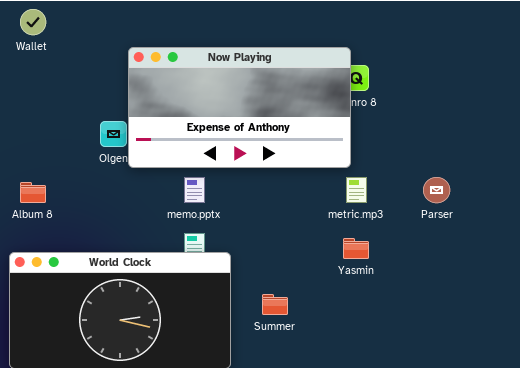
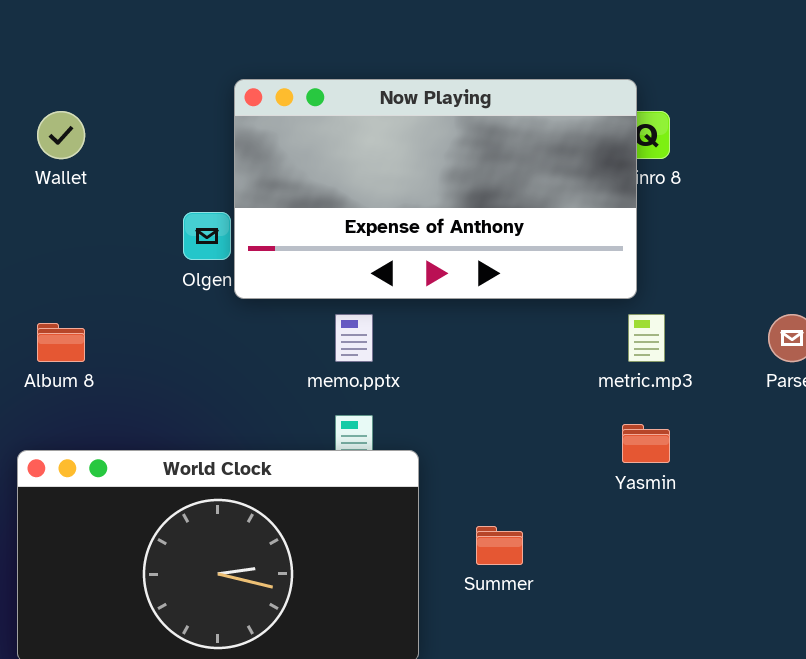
Wallet: [20,9,46,35] -> [37,111,85,159], moved

